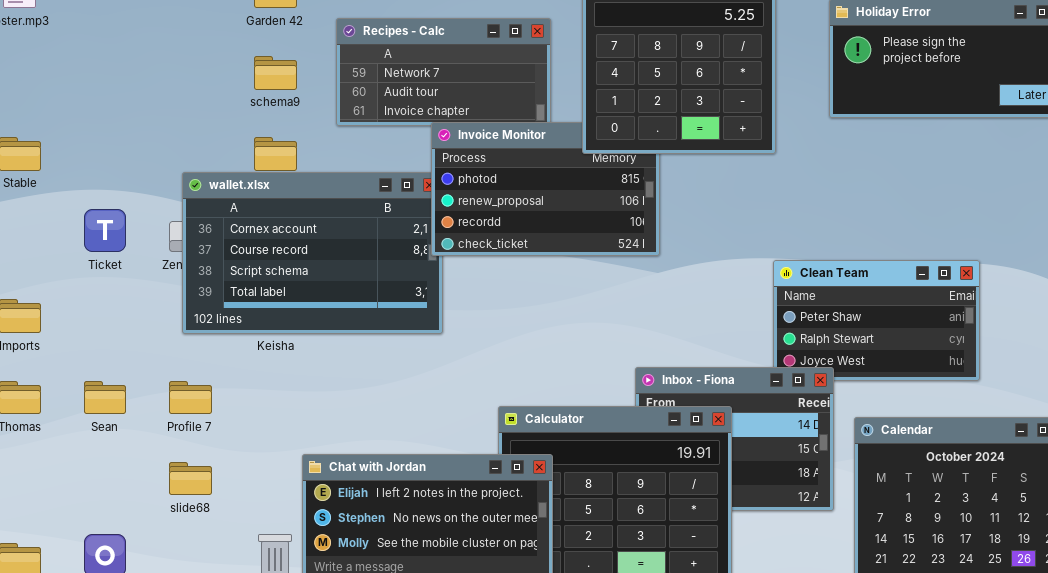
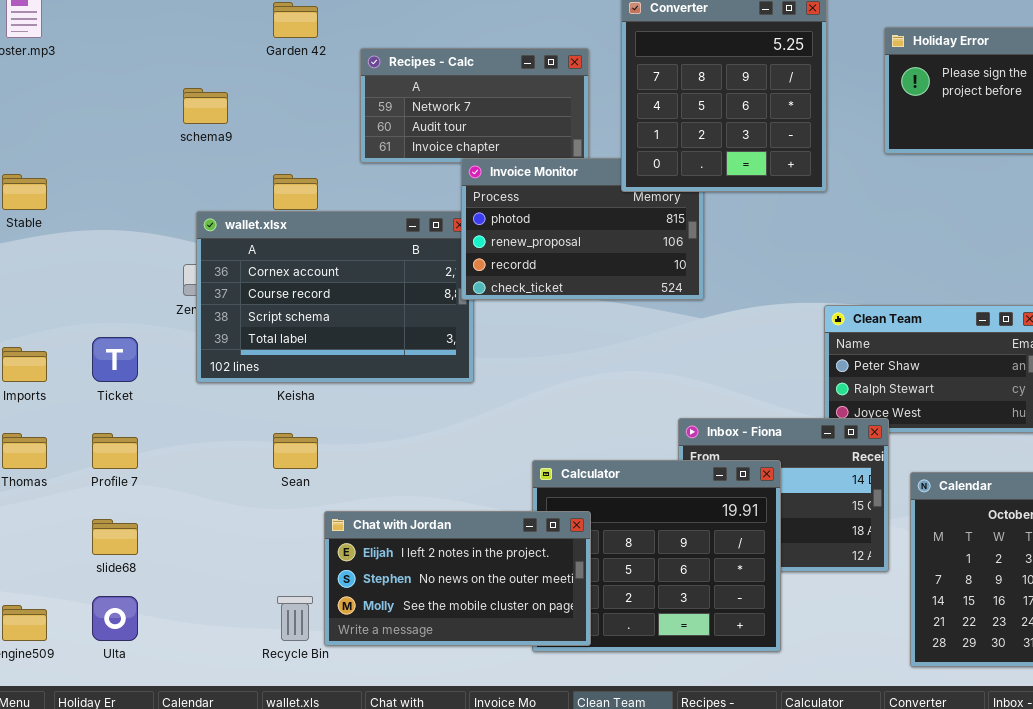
schema9: [254,56,297,90] -> [183,88,228,124], moved
Ticket: [84,209,126,252] -> [92,337,138,382], moved
Sean: [84,381,126,414] -> [273,433,318,469], moved
Profile 7: [169,381,212,414] -> [92,433,138,469], moved
slide68: [169,462,212,495] -> [92,519,138,555], moved

